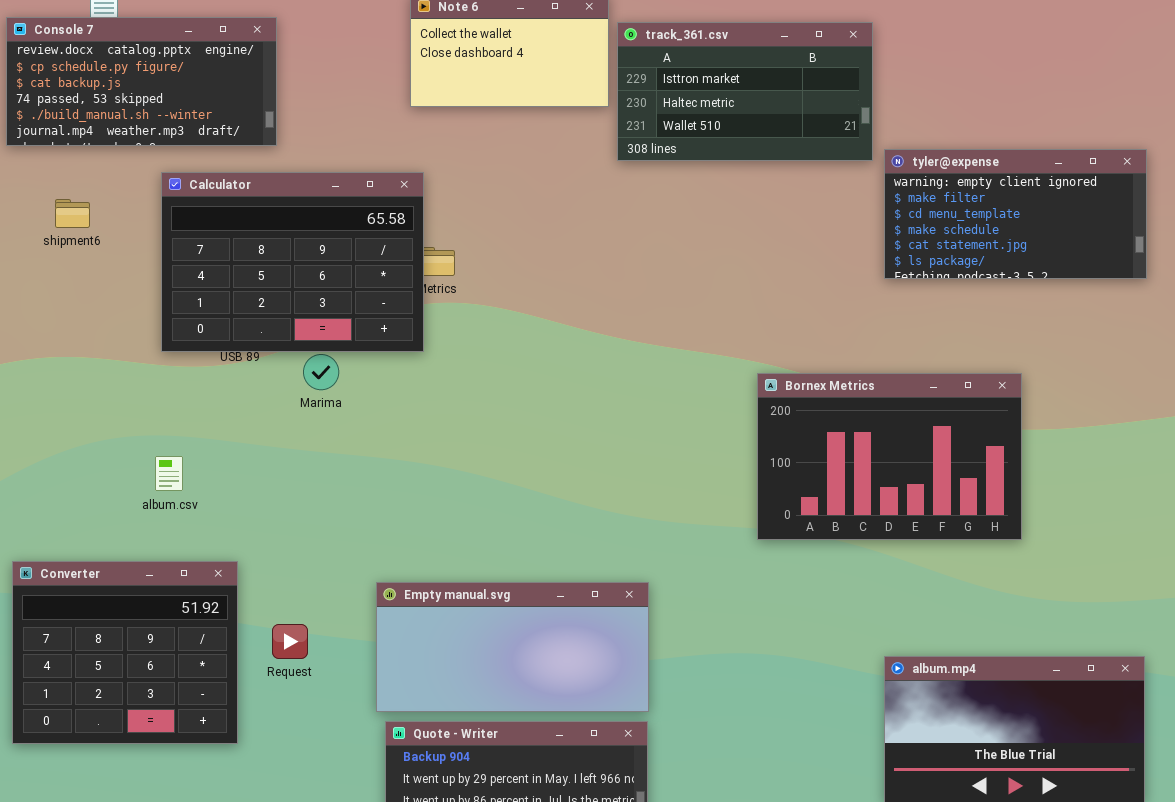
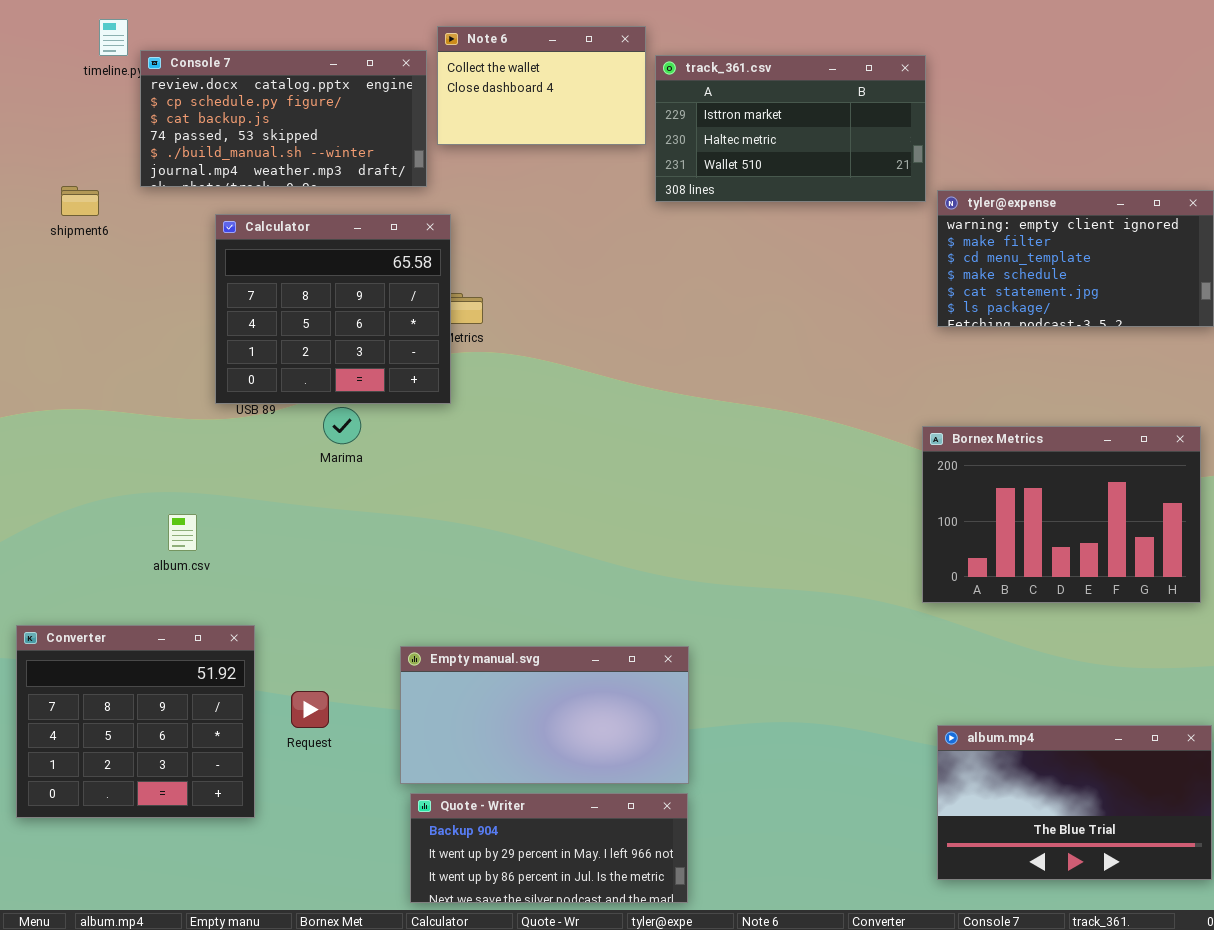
Console 7: [6,17,277,146] -> [140,50,427,187], moved
Calculator: [161,172,424,352] -> [215,214,451,404], resized
shipment6: [55,199,90,228] -> [61,186,99,216], moved
Bornex Metrics: [757,373,1022,540] -> [922,426,1201,603], moved

